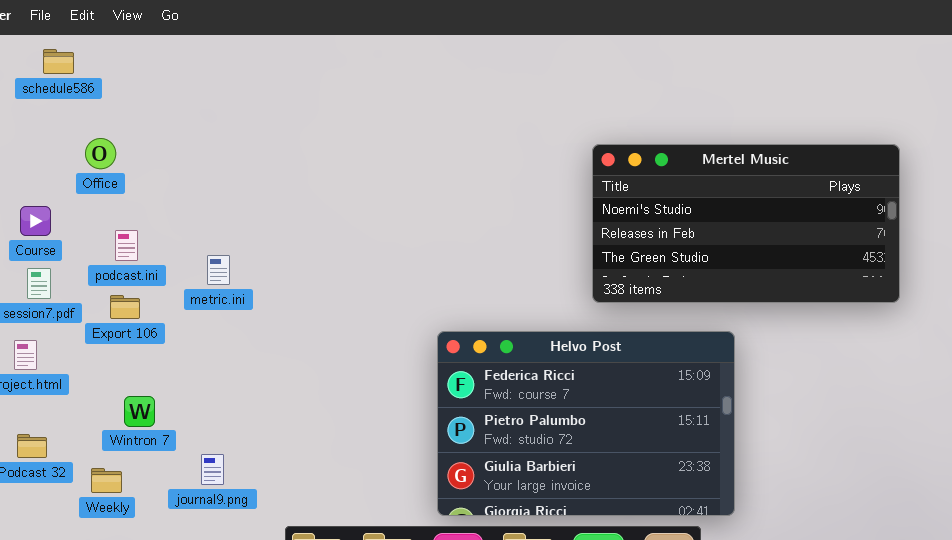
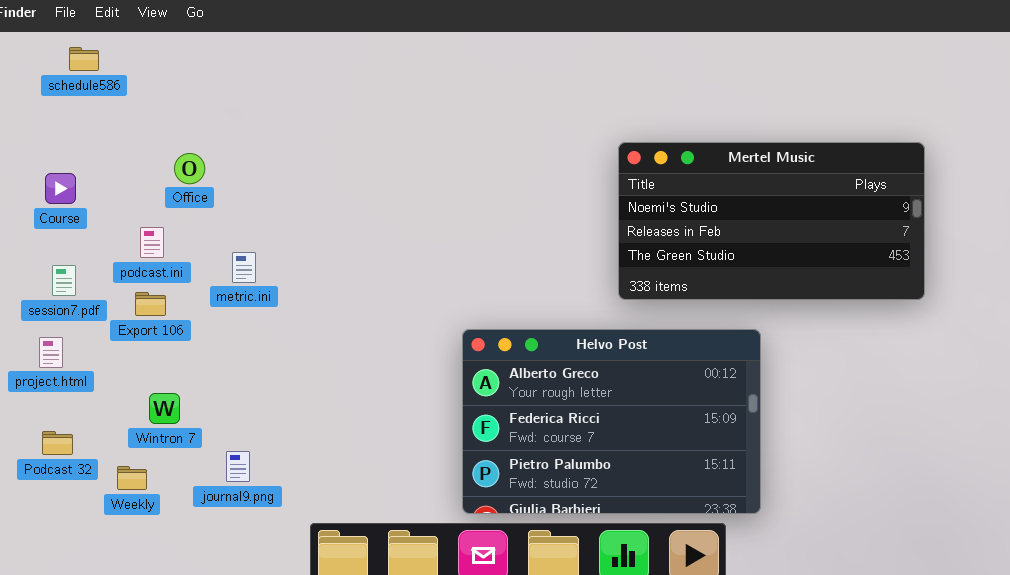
Office: [85,138,116,169] -> [174,153,205,184], moved
Course: [20,206,51,236] -> [45,173,76,204], moved
Helvo Post: [437,331,735,516] -> [462,329,761,514], scrolled up 1 row

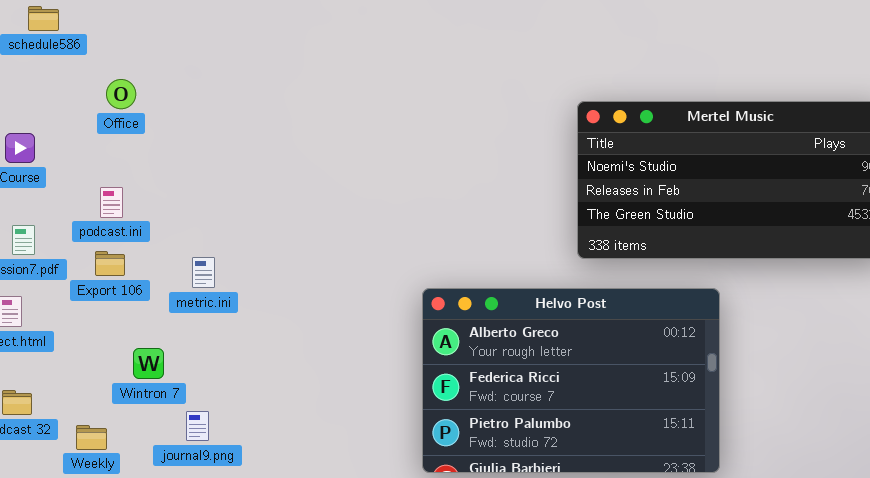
Office: [174,153,205,184] -> [106,79,136,109], moved
metric.ini: [232,252,256,283] -> [192,257,215,288], moved
Wintron 7: [149,393,180,424] -> [133,348,164,379], moved

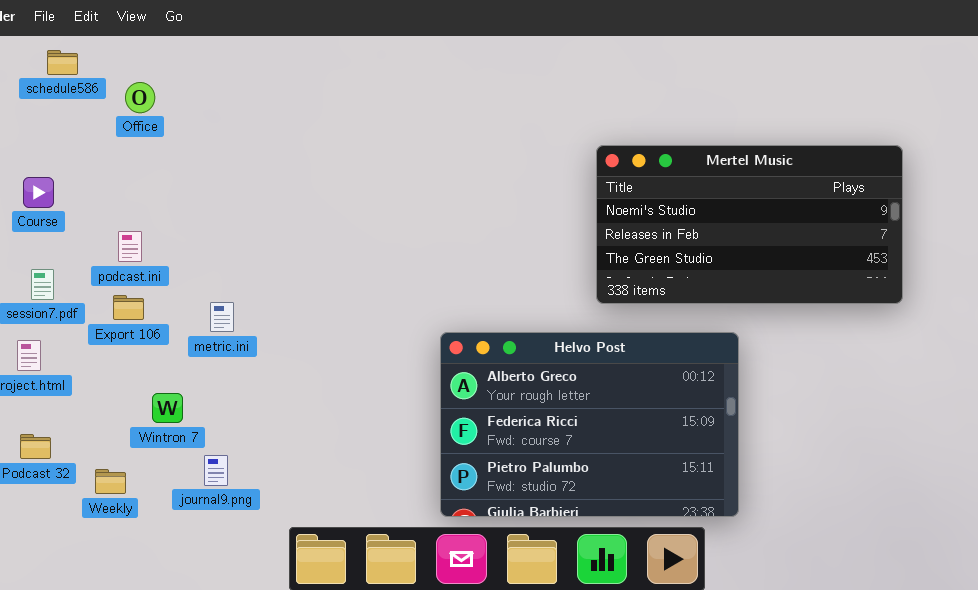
Office: [106,79,136,109] -> [125,82,155,113], moved

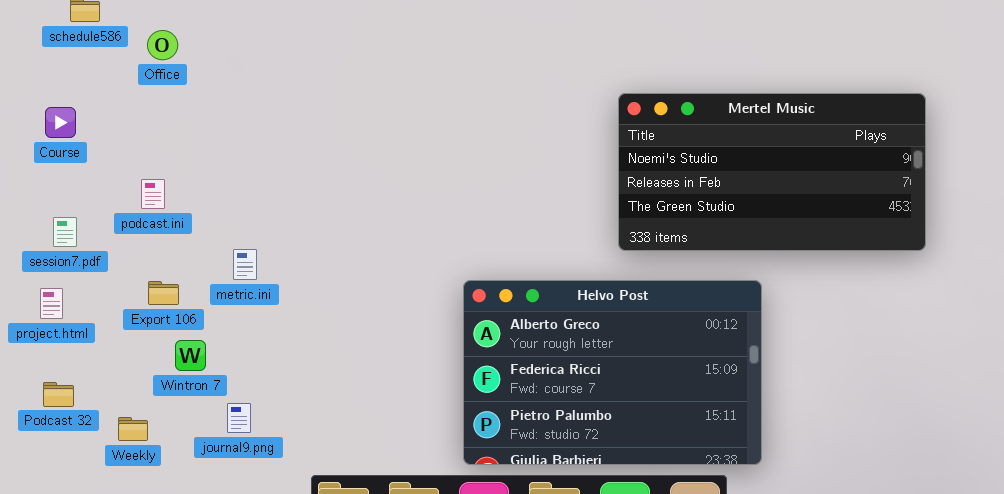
Course: [23,177,54,208] -> [45,107,76,138], moved
Export 106: [113,295,144,320] -> [148,281,179,305], moved

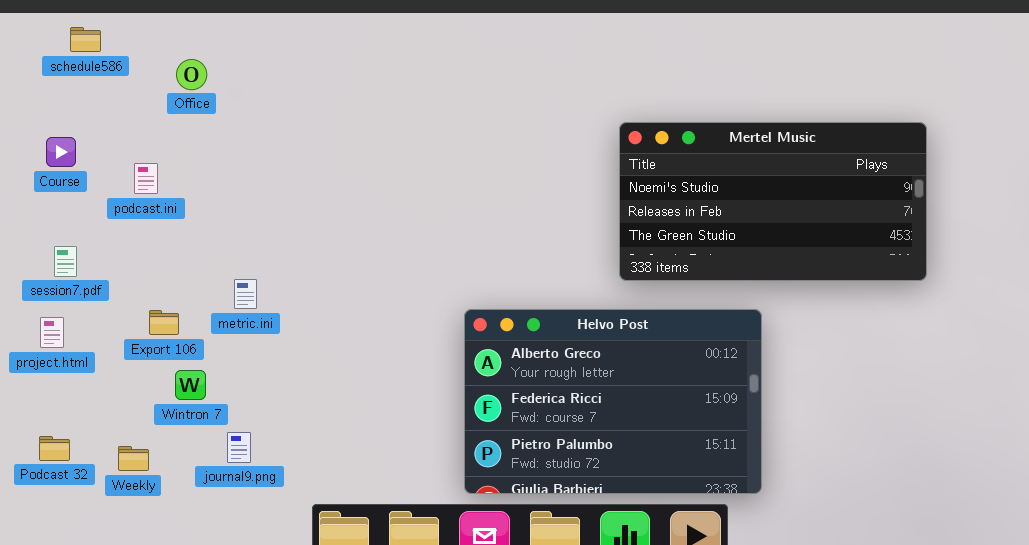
Office: [147,30,178,60] -> [176,59,207,90], moved
podcast.ini: [141,179,165,209] -> [134,163,158,194], moved
Podcast 32: [43,382,74,407] -> [39,436,70,461], moved

